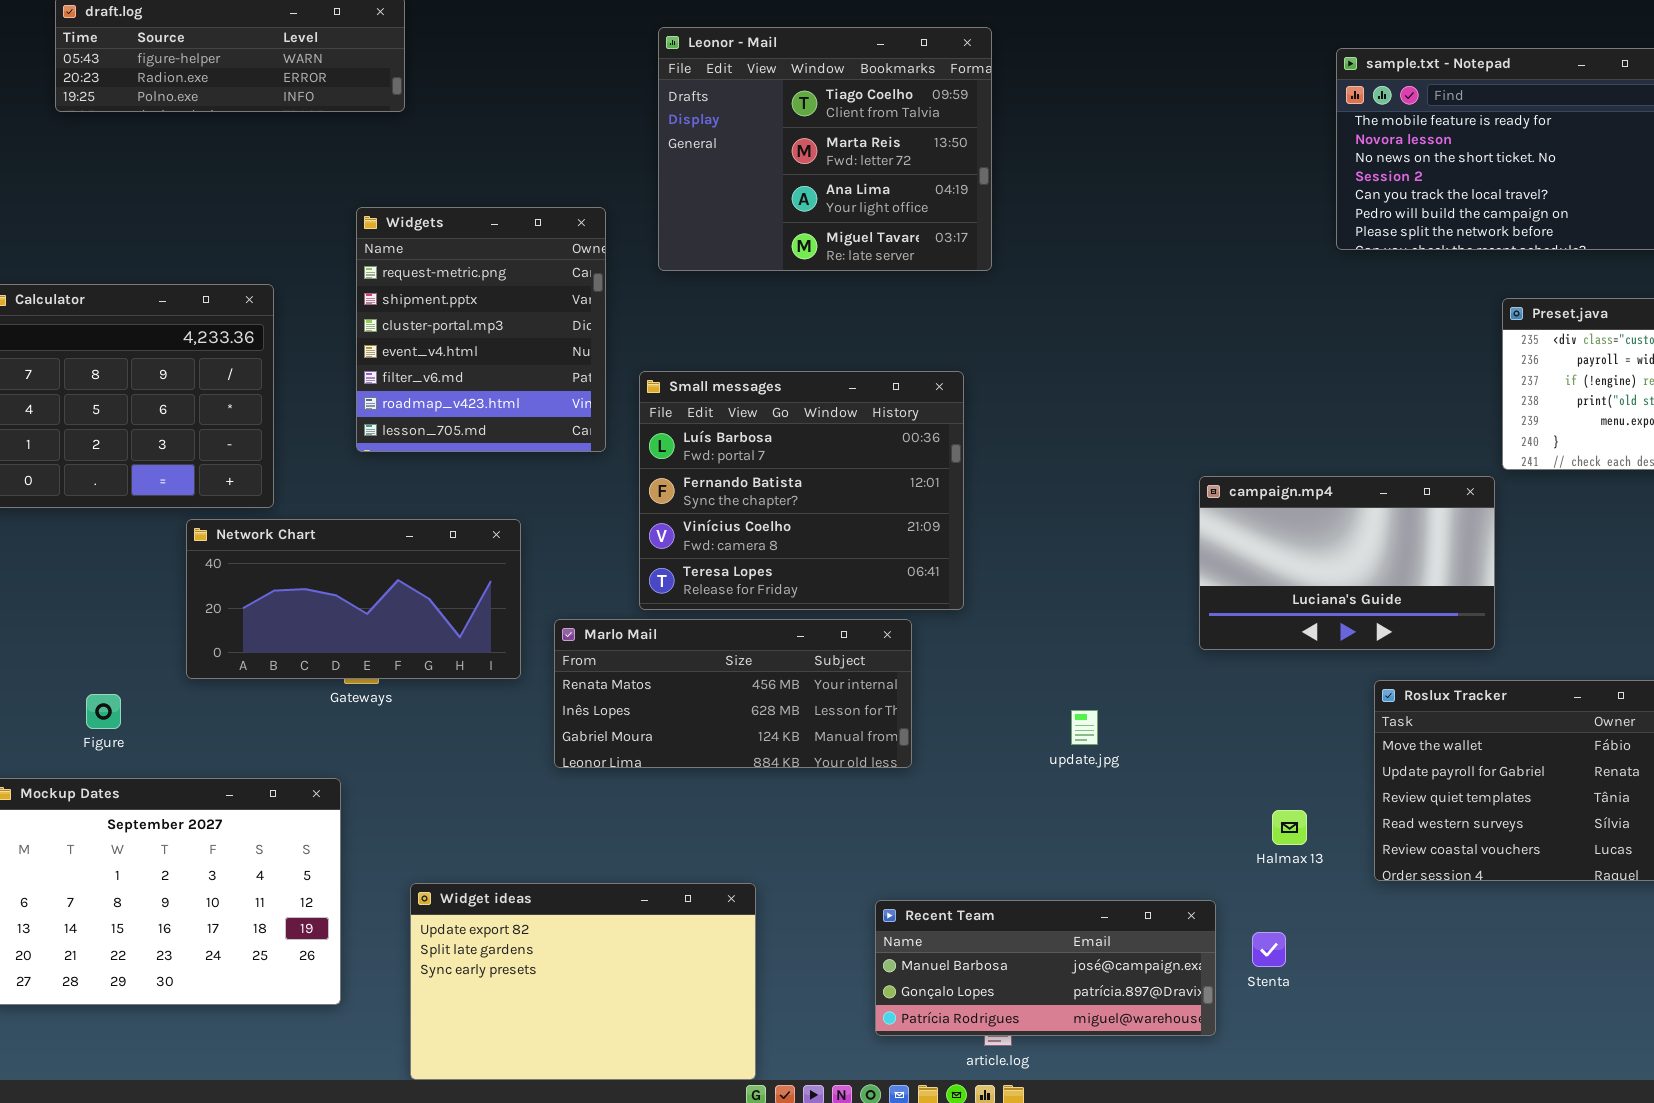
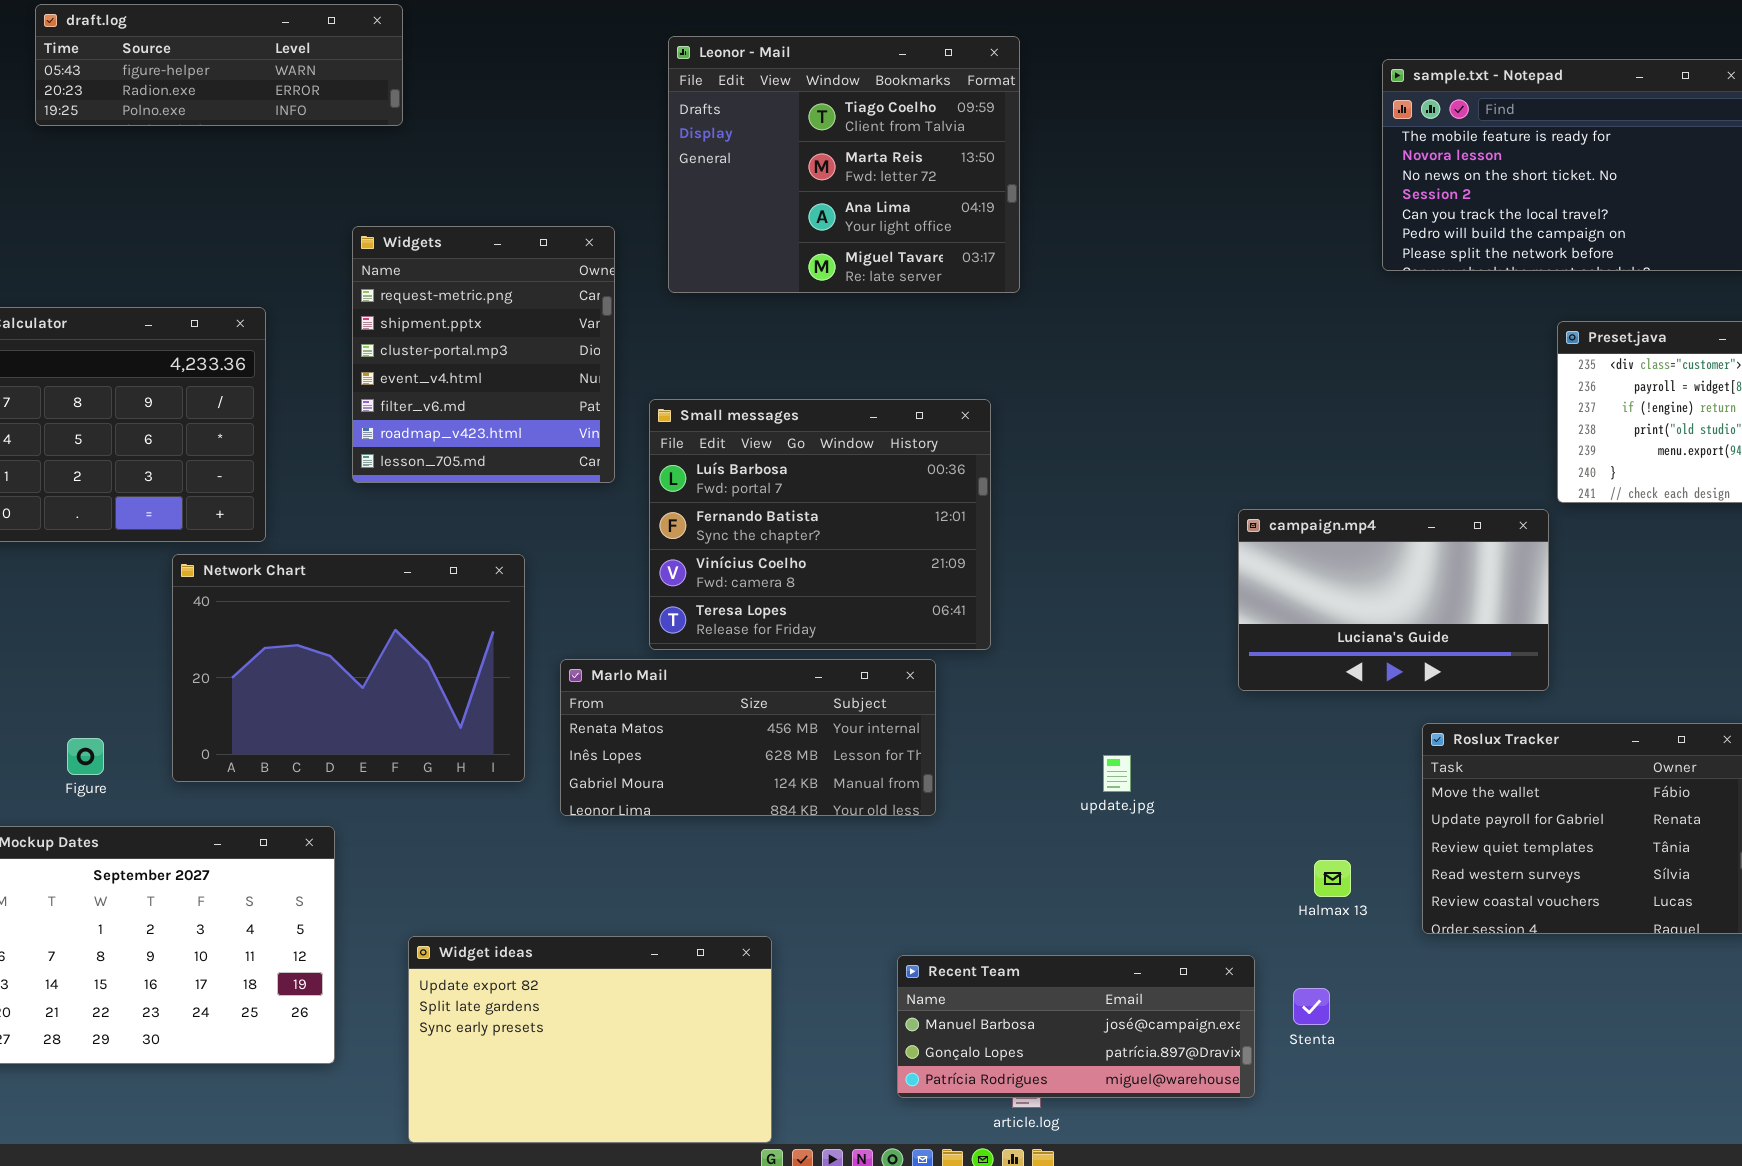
Network Chart: [186,519,521,679] -> [172,554,525,782], resized

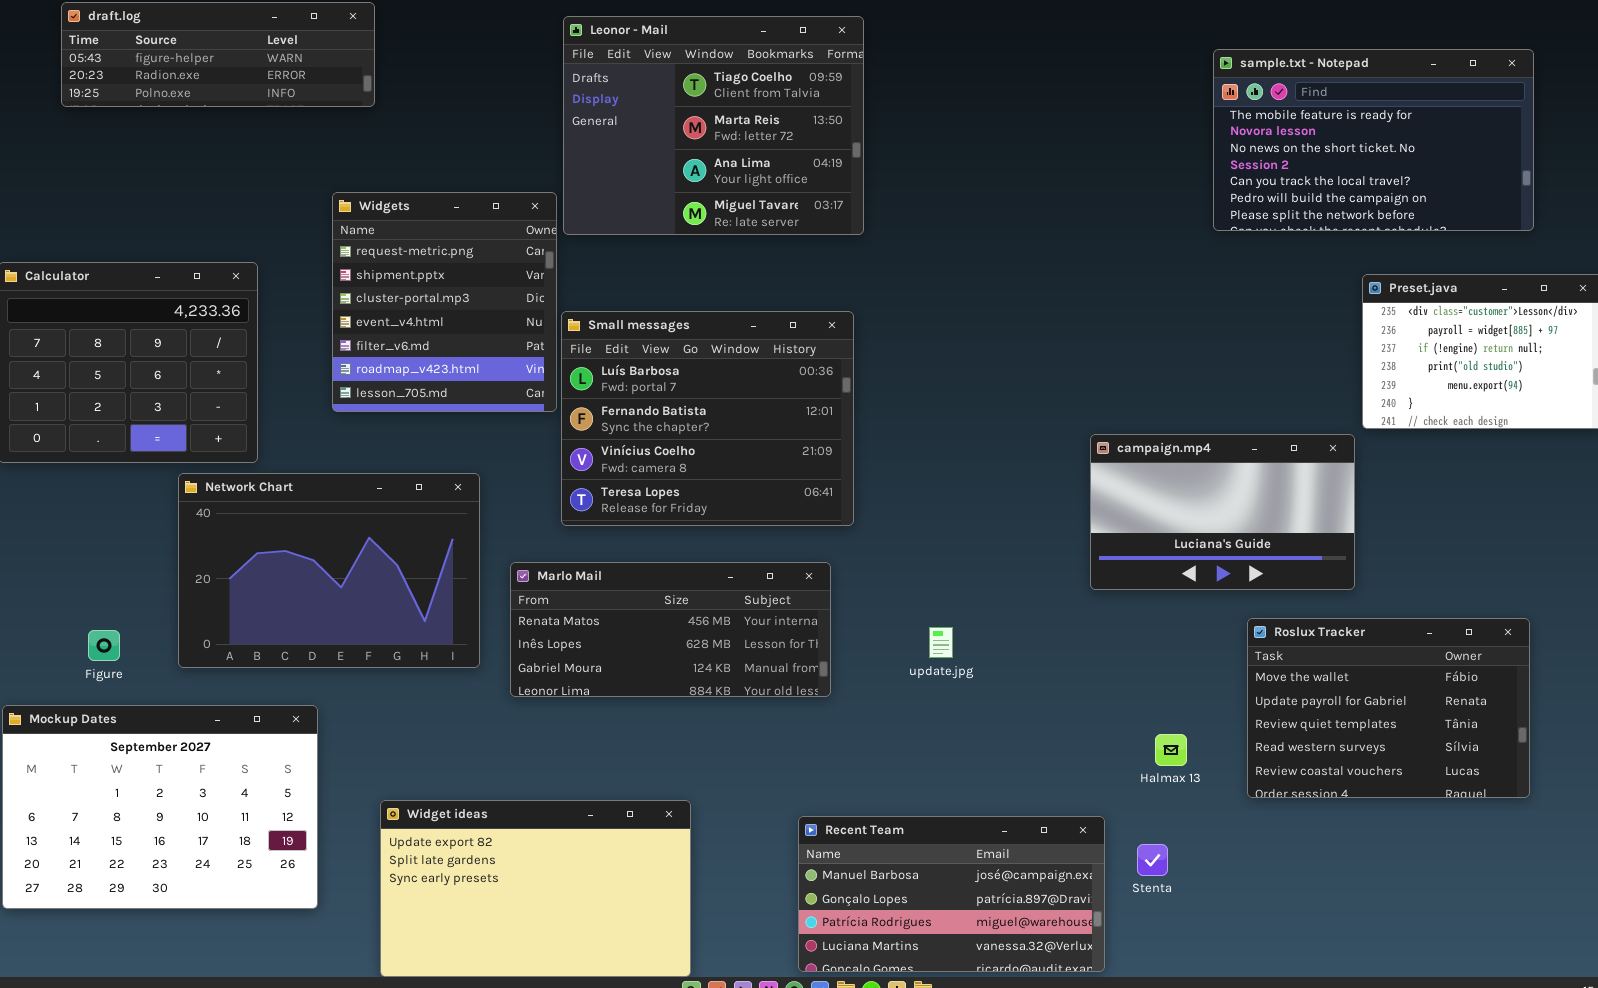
Leonor - Mail: [668,36,1020,293] -> [563,16,864,235], moved
Small messages: [649,399,991,650] -> [561,311,854,526], moved
update.jpg: [1103,755,1131,792] -> [929,627,953,658], moved
Recent Team: [897,955,1255,1098] -> [798,816,1105,972], resized

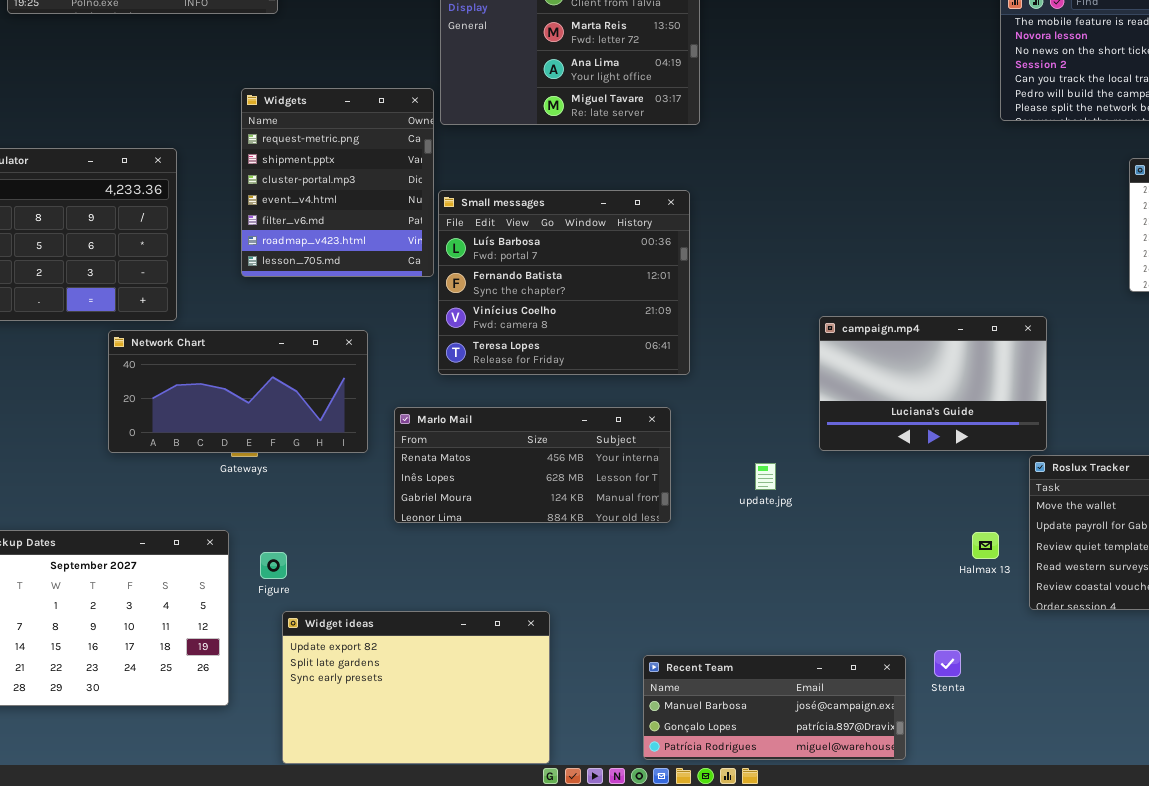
campaign.mp4: [1090,434,1355,590] -> [819,316,1047,451], moved
Network Chart: [178,473,480,668] -> [108,330,368,453], resized
Figure: [88,630,120,661] -> [260,552,287,579], moved
Halmax 13: [1155,734,1187,766] -> [972,532,999,559], moved
Recent Team: [798,816,1105,972] -> [643,655,906,760], resized

